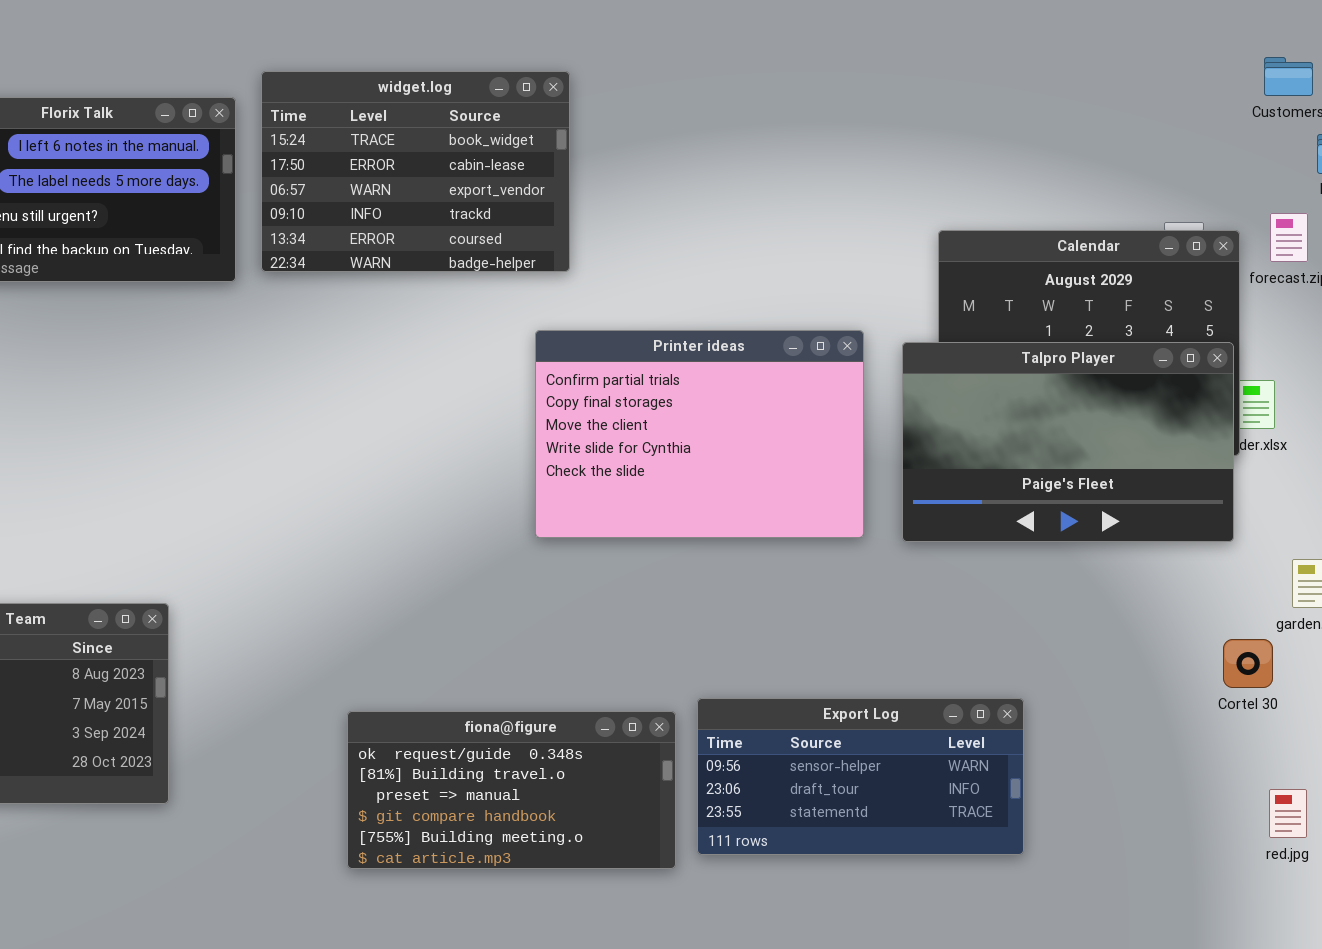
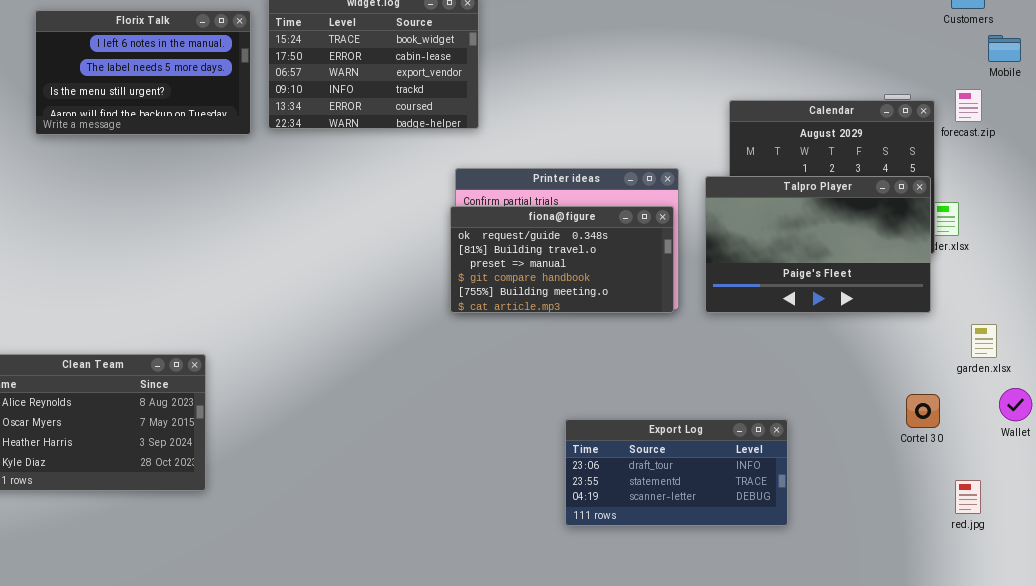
Cortel 30: [1223,639,1273,688] -> [906,394,940,428], moved
Export Log: [697,698,1024,855] -> [565,419,788,526], scrolled down 1 row
fiona@figure: [347,711,676,869] -> [450,206,674,313], moved

